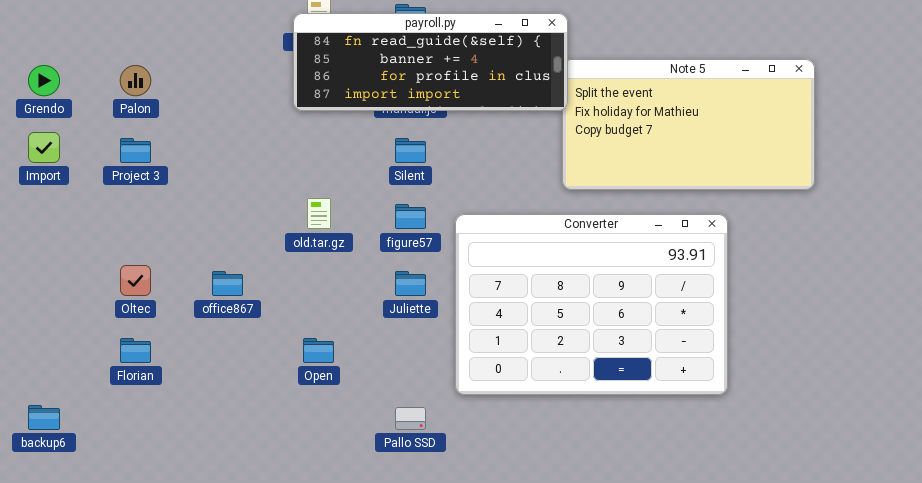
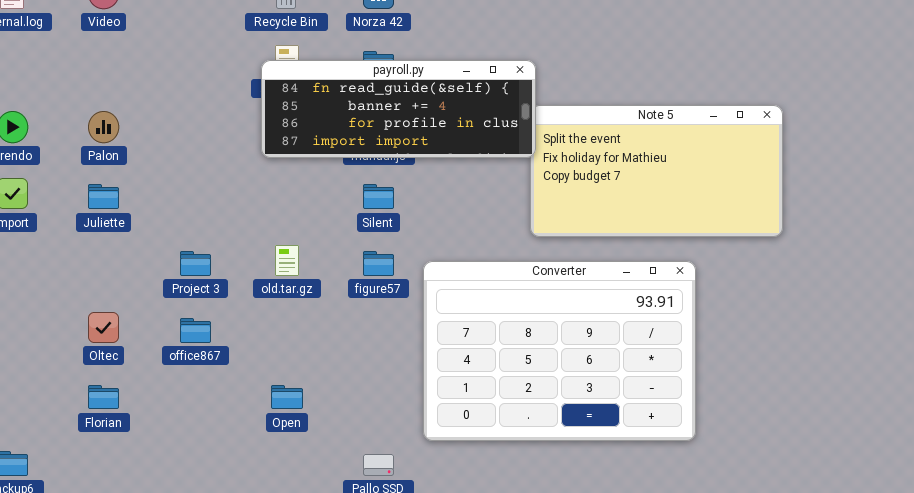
Project 3: [120,138,151,163] -> [180,251,211,276], moved
Juliette: [395,271,426,296] -> [88,184,119,209], moved

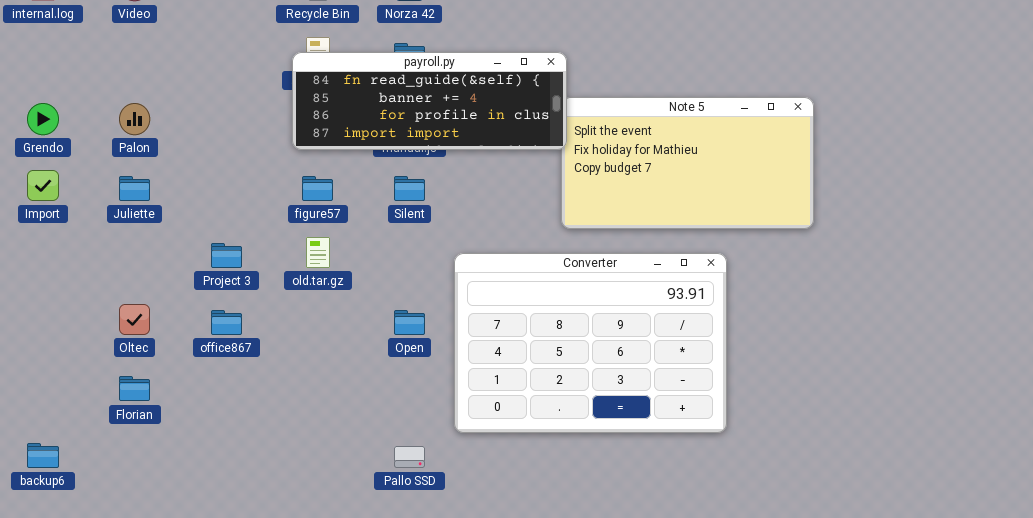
figure57: [363,251,394,276] -> [302,176,333,201], moved
Open: [271,385,303,409] -> [394,310,425,335], moved

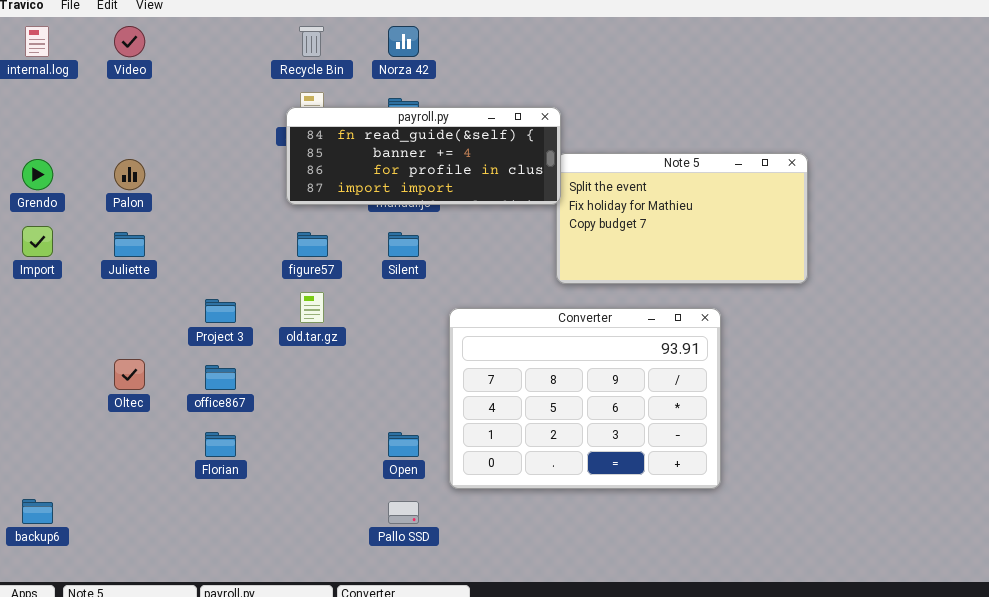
Open: [394,310,425,335] -> [388,432,419,457], moved
Florian: [119,376,150,401] -> [205,432,236,457], moved

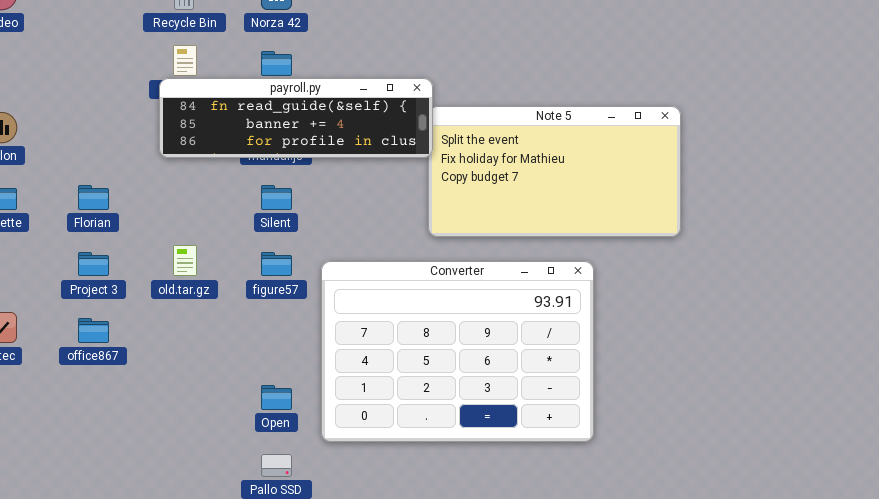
payroll.py: [286,107,561,205] -> [159,78,433,158], resized
figure57: [297,232,328,257] -> [261,252,292,276], moved
Florian: [205,432,236,457] -> [78,185,109,210], moved

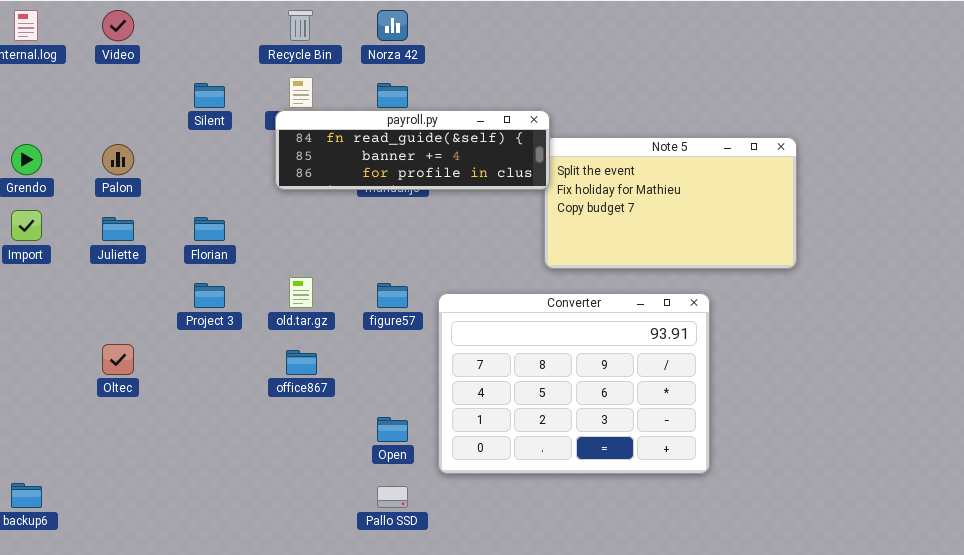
Silent: [261,185,292,210] -> [194,83,225,108], moved
office867: [78,318,109,343] -> [286,350,317,375], moved

